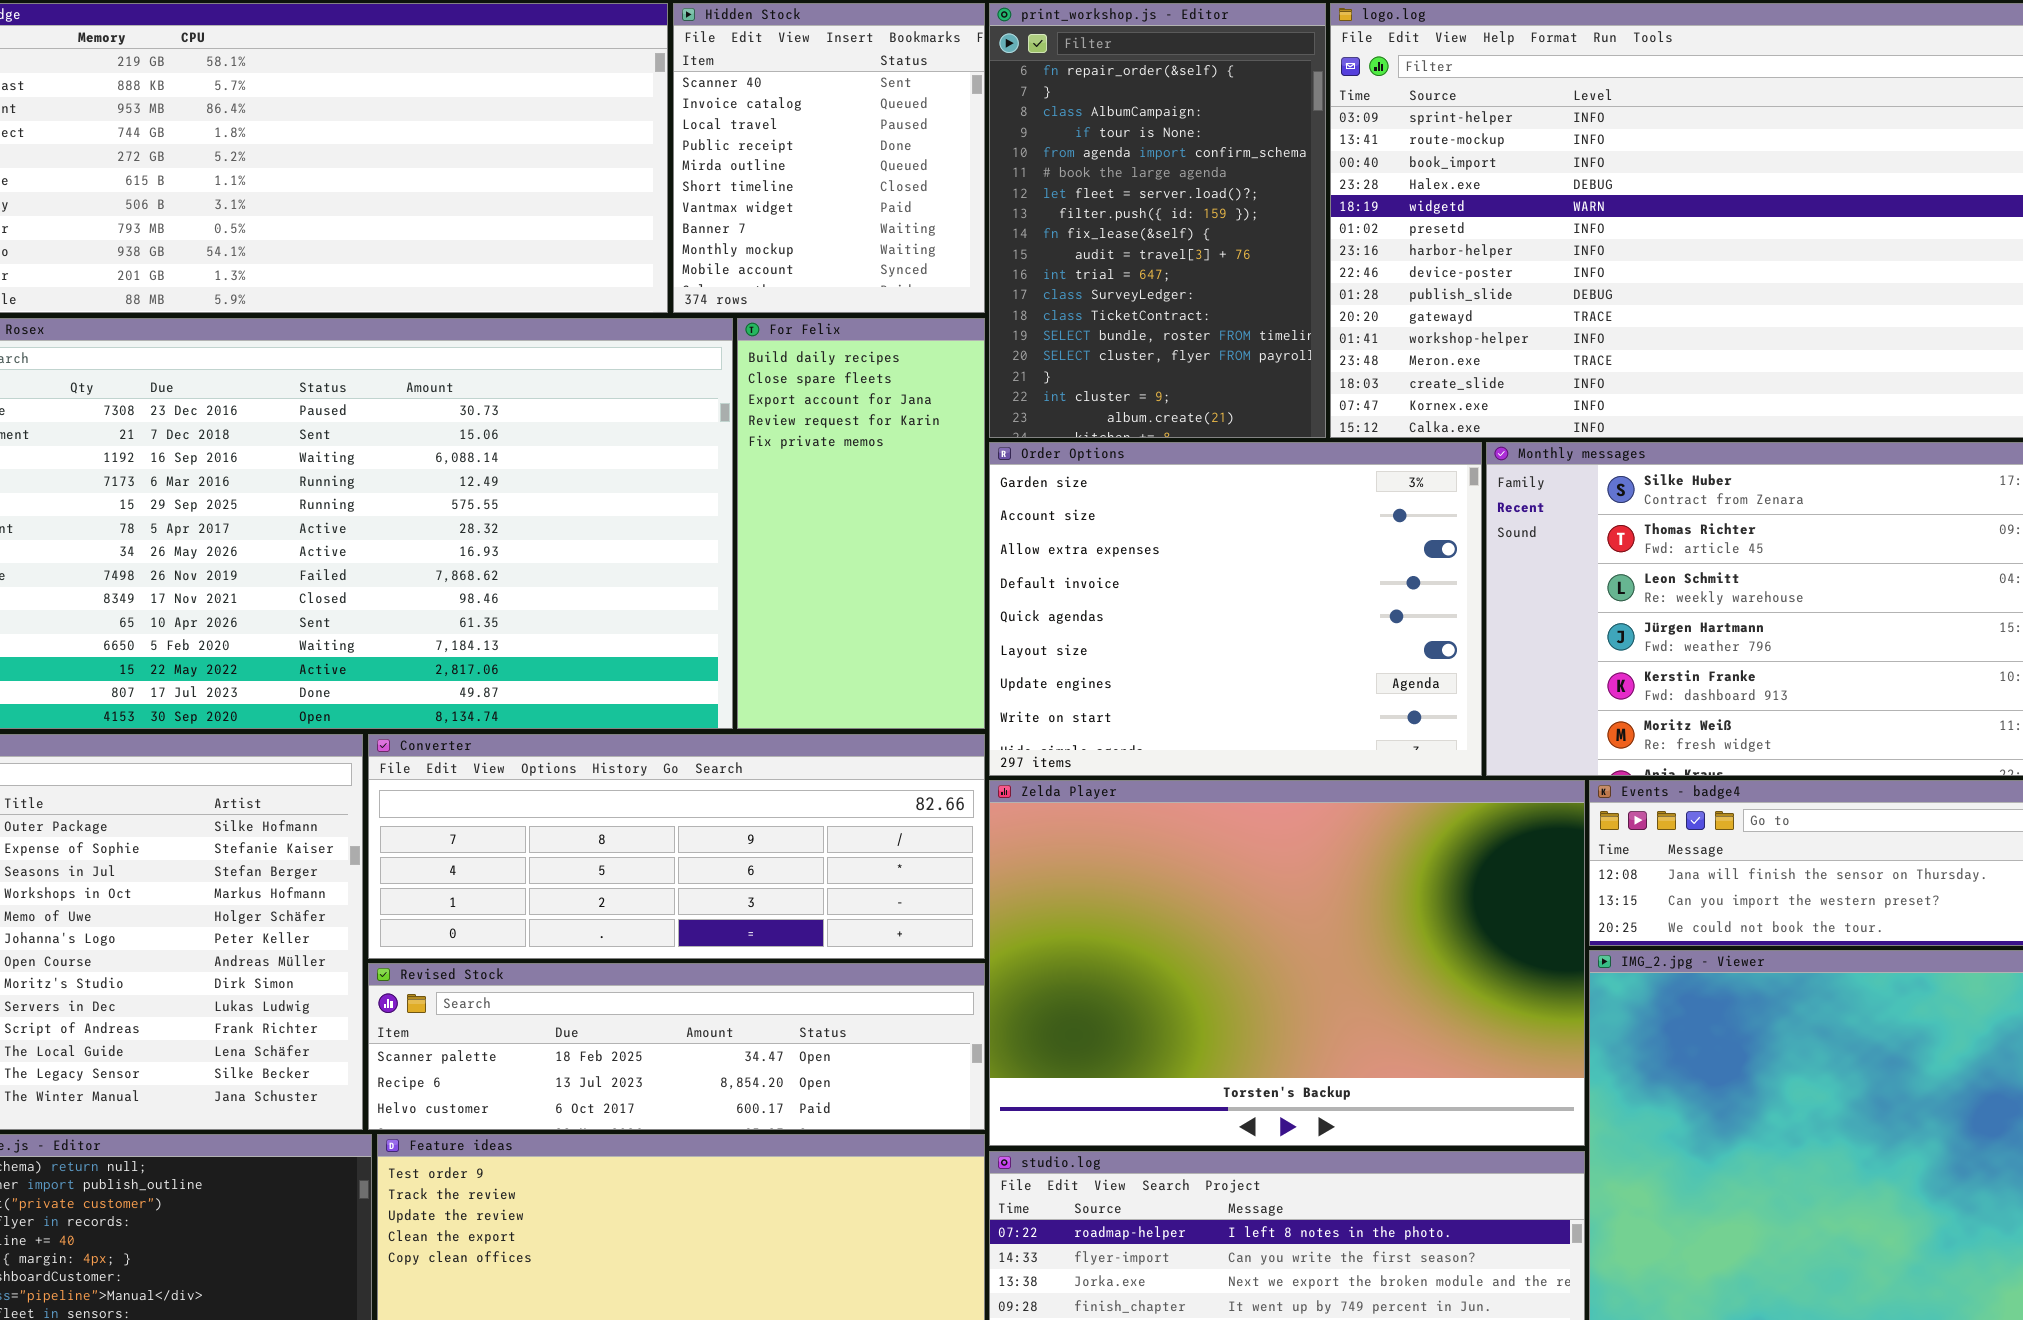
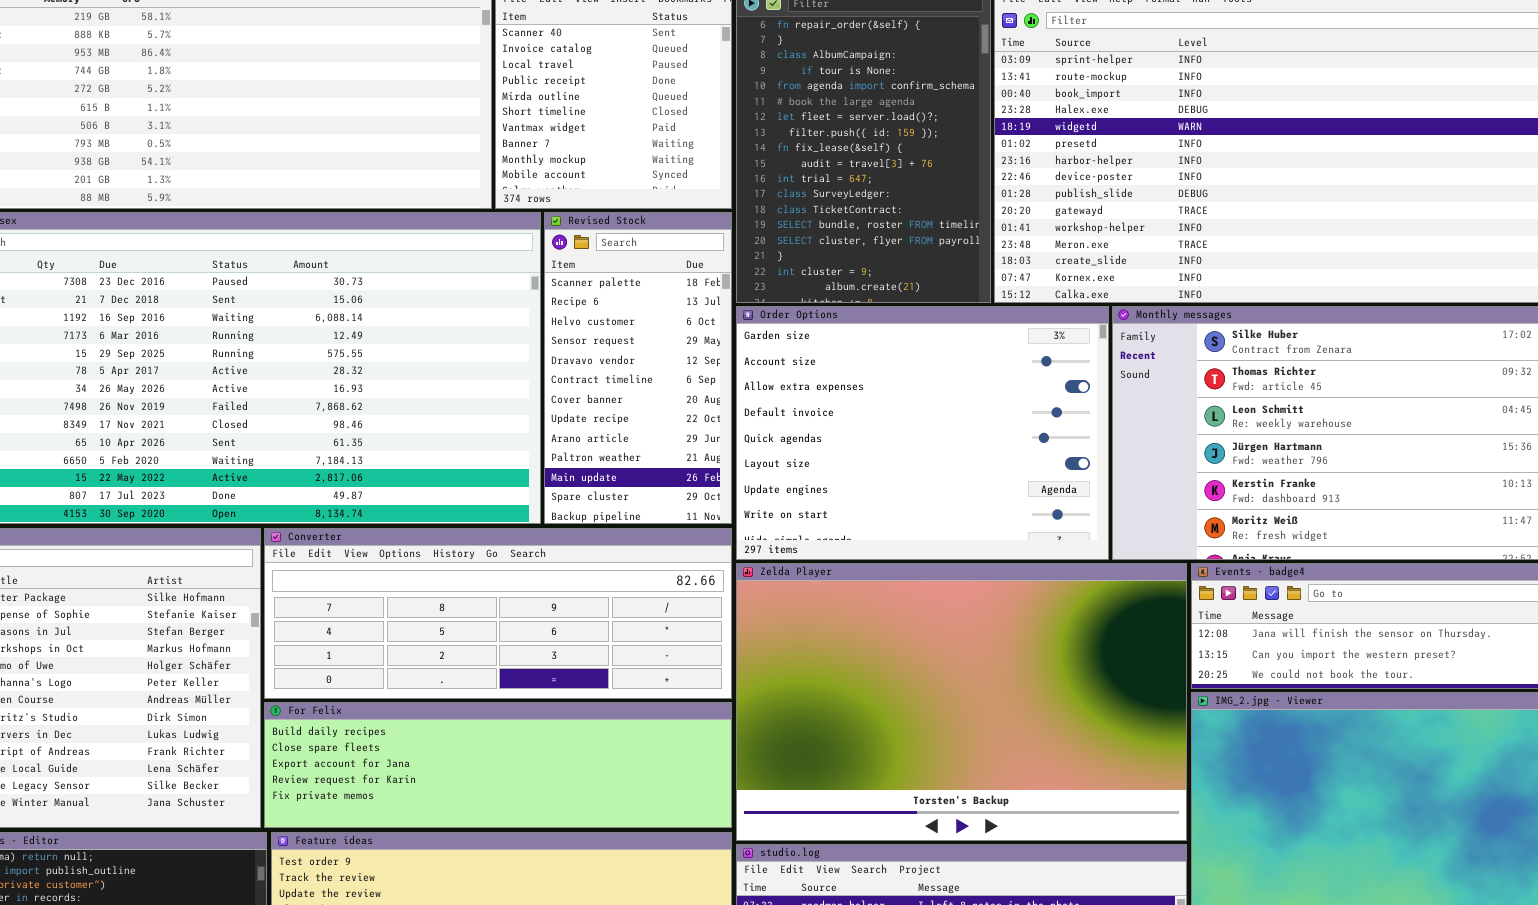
For Felix: [737,318,985,729] -> [264,702,732,828], moved, resized
Revised Stock: [368,963,985,1130] -> [544,212,732,524], moved, resized

